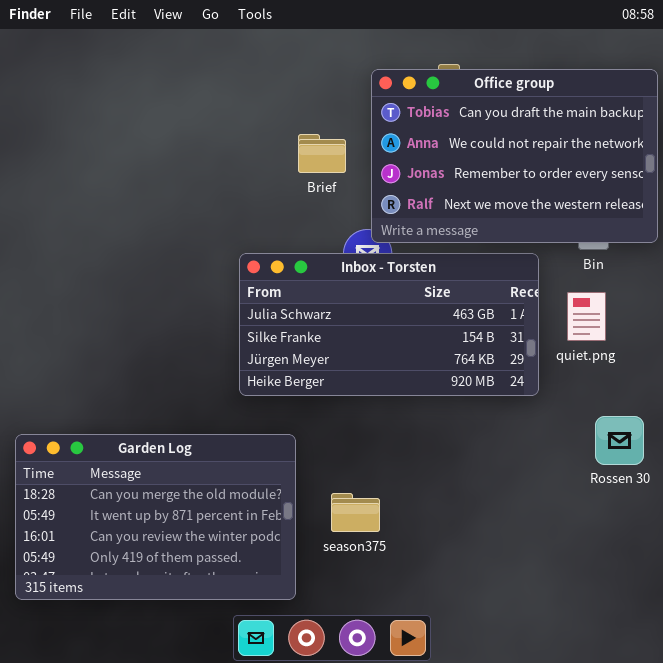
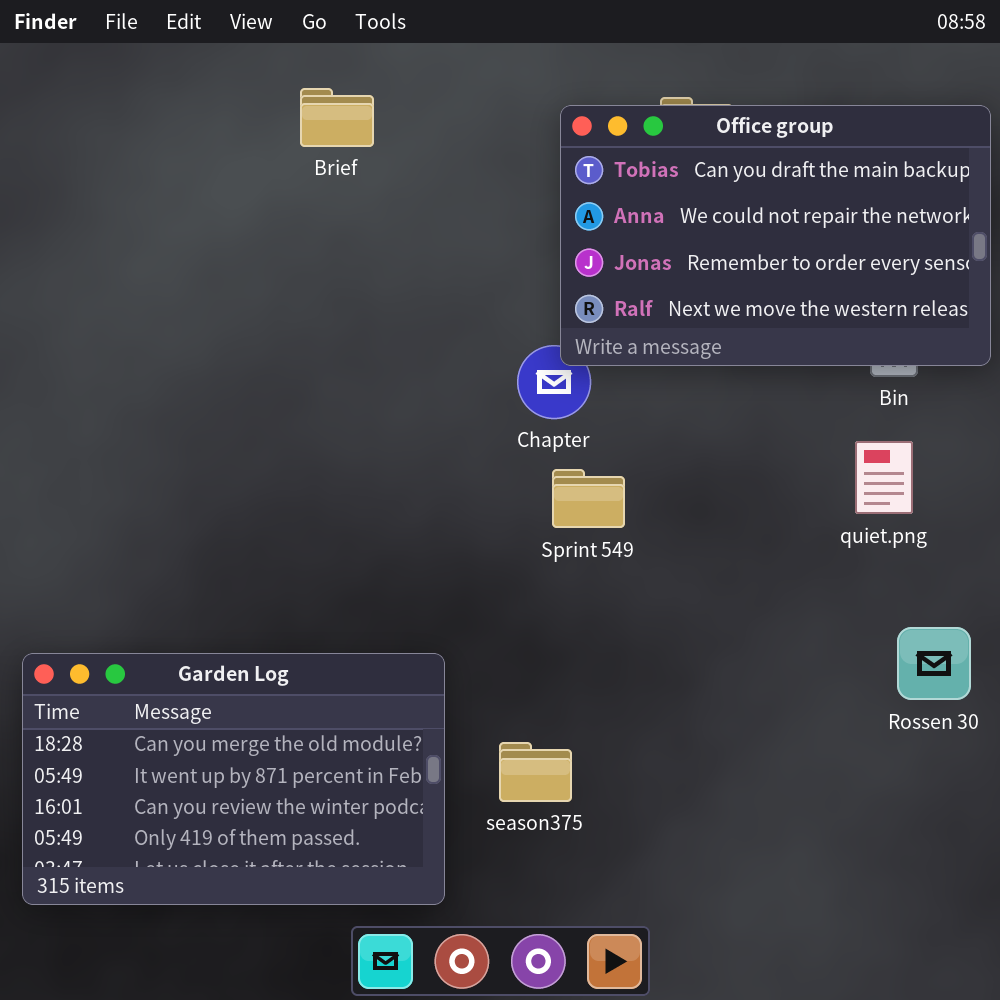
Brief: [298,134,346,173] -> [300,88,374,147], moved
Inbox - Torsten: [239,253,539,396] -> none, closed

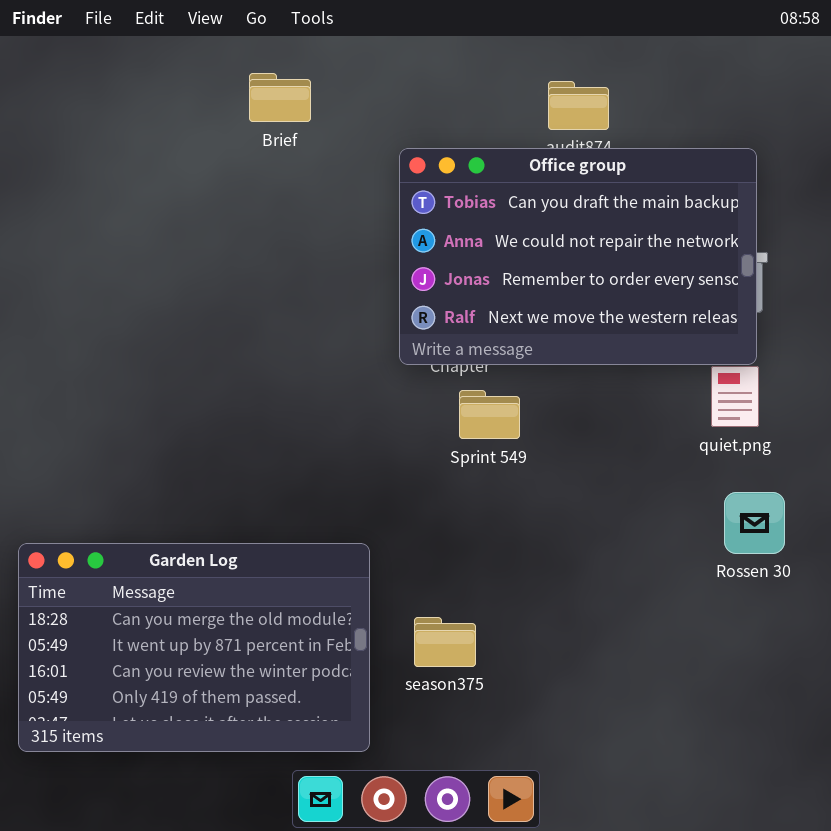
Office group: [560,105,991,366] -> [399,148,757,365], moved
Rossen 30: [897,627,971,700] -> [724,492,785,554], moved

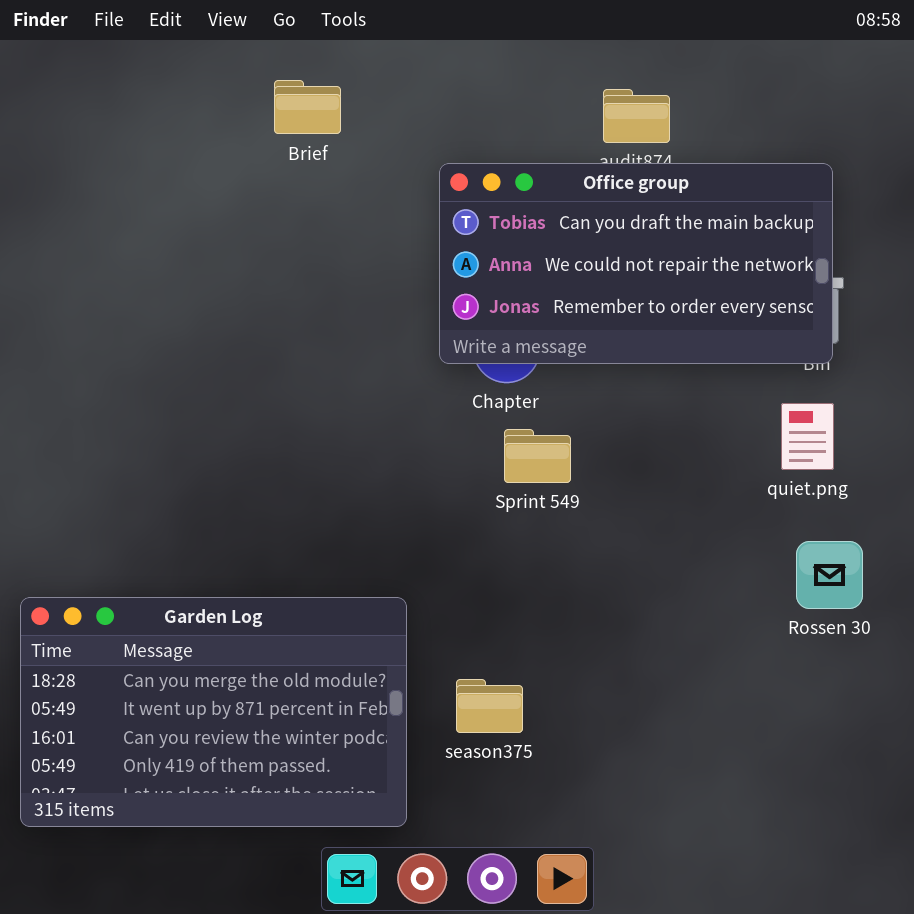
Office group: [399,148,757,365] -> [439,163,833,364], resized

